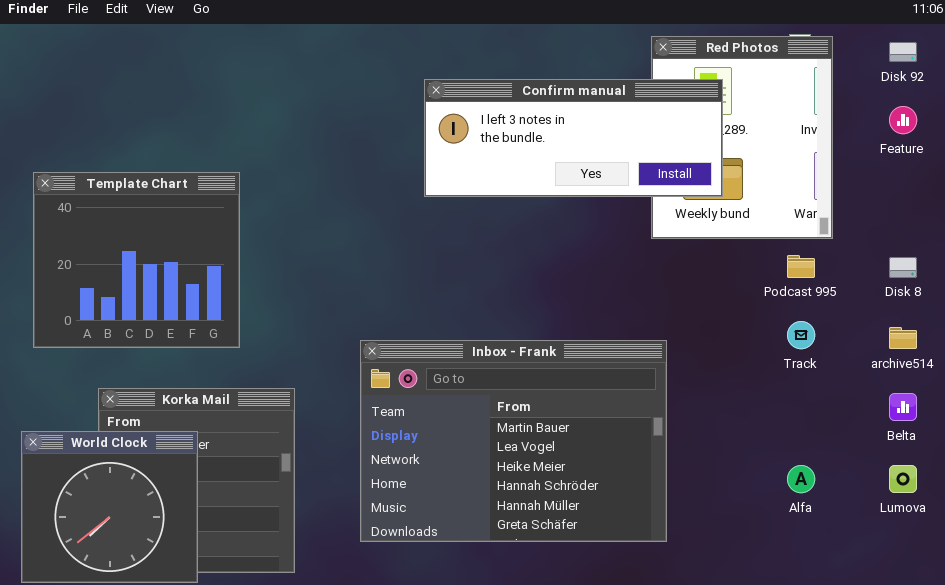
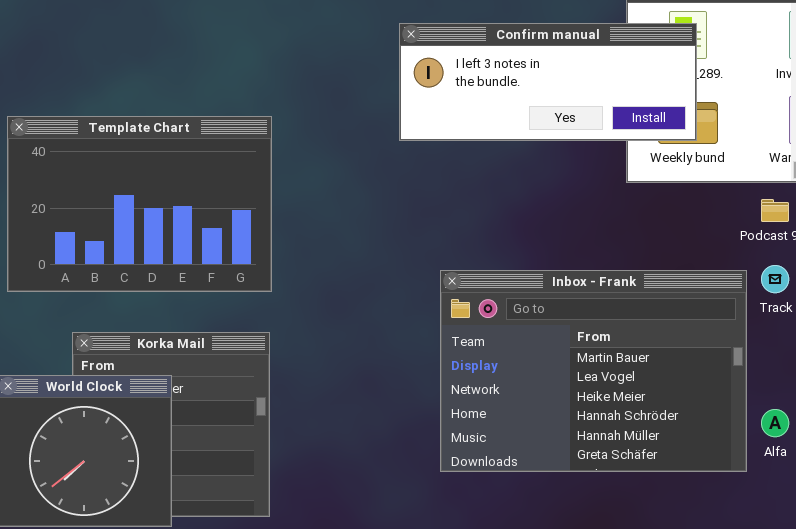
Template Chart: [33,172,240,348] -> [7,116,272,292], resized
Inbox - Frank: [360,340,667,542] -> [440,270,747,472], moved

